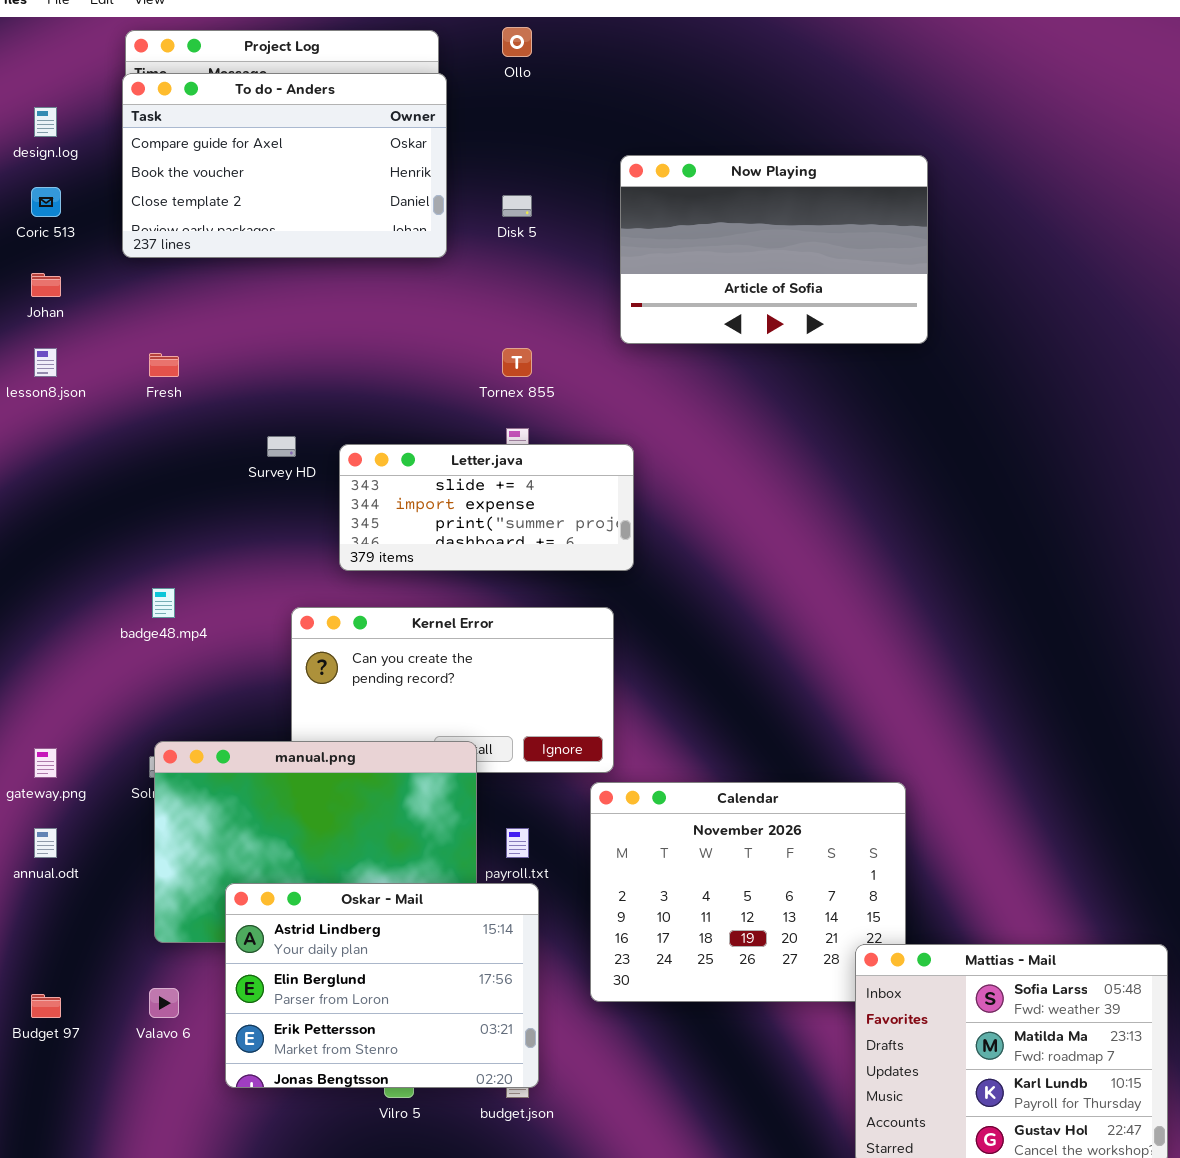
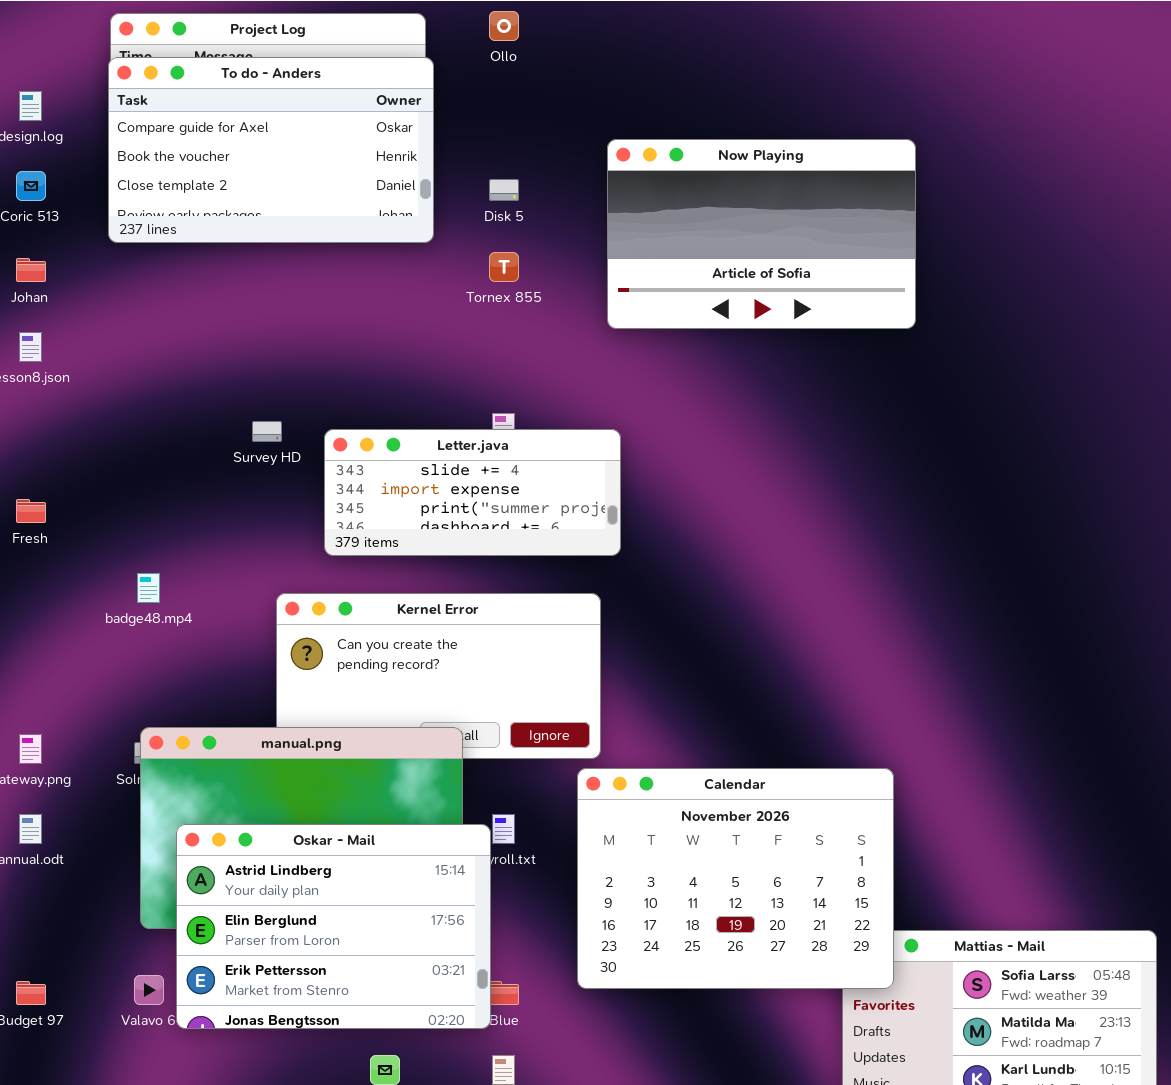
Tornex 855: [502,348,532,377] -> [489,252,519,282], moved
Fresh: [149,353,179,377] -> [16,499,46,523], moved
Calendar: [590,782,906,1002] -> [577,768,894,989], raised
Oskar - Mail: [225,883,539,1088] -> [176,824,491,1029], moved

